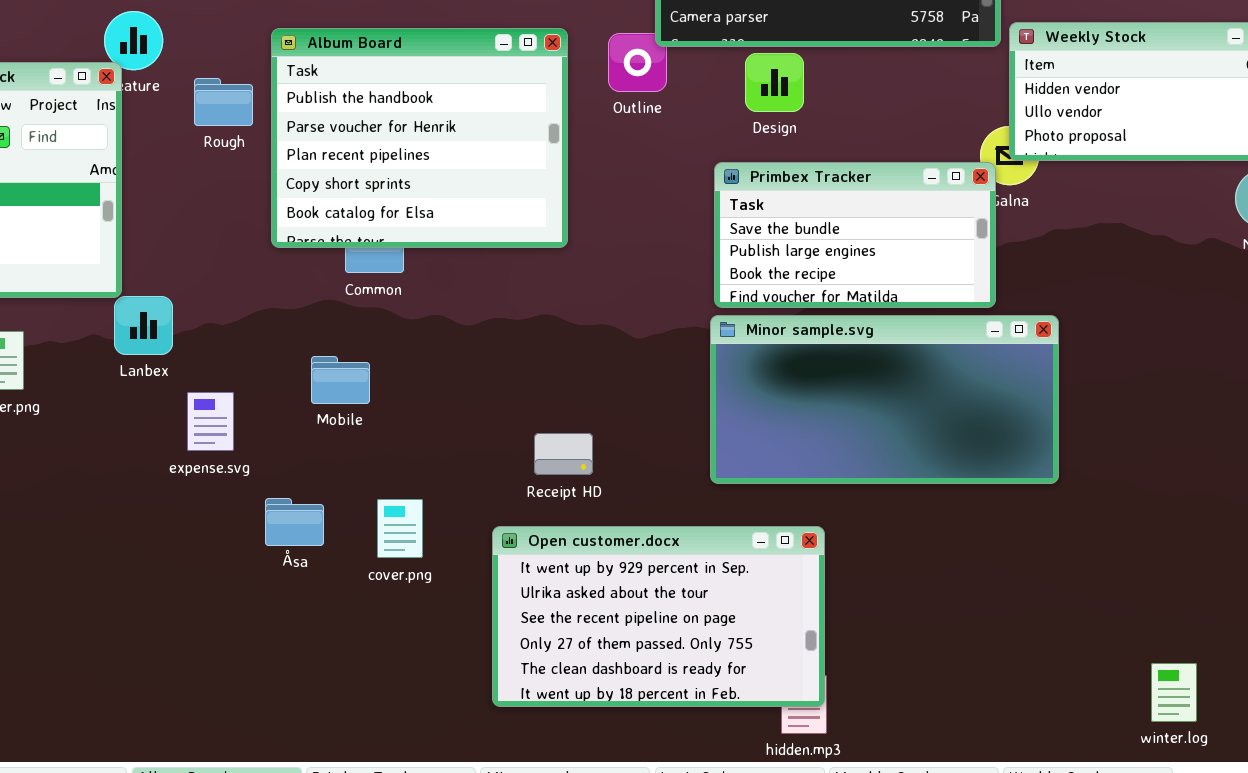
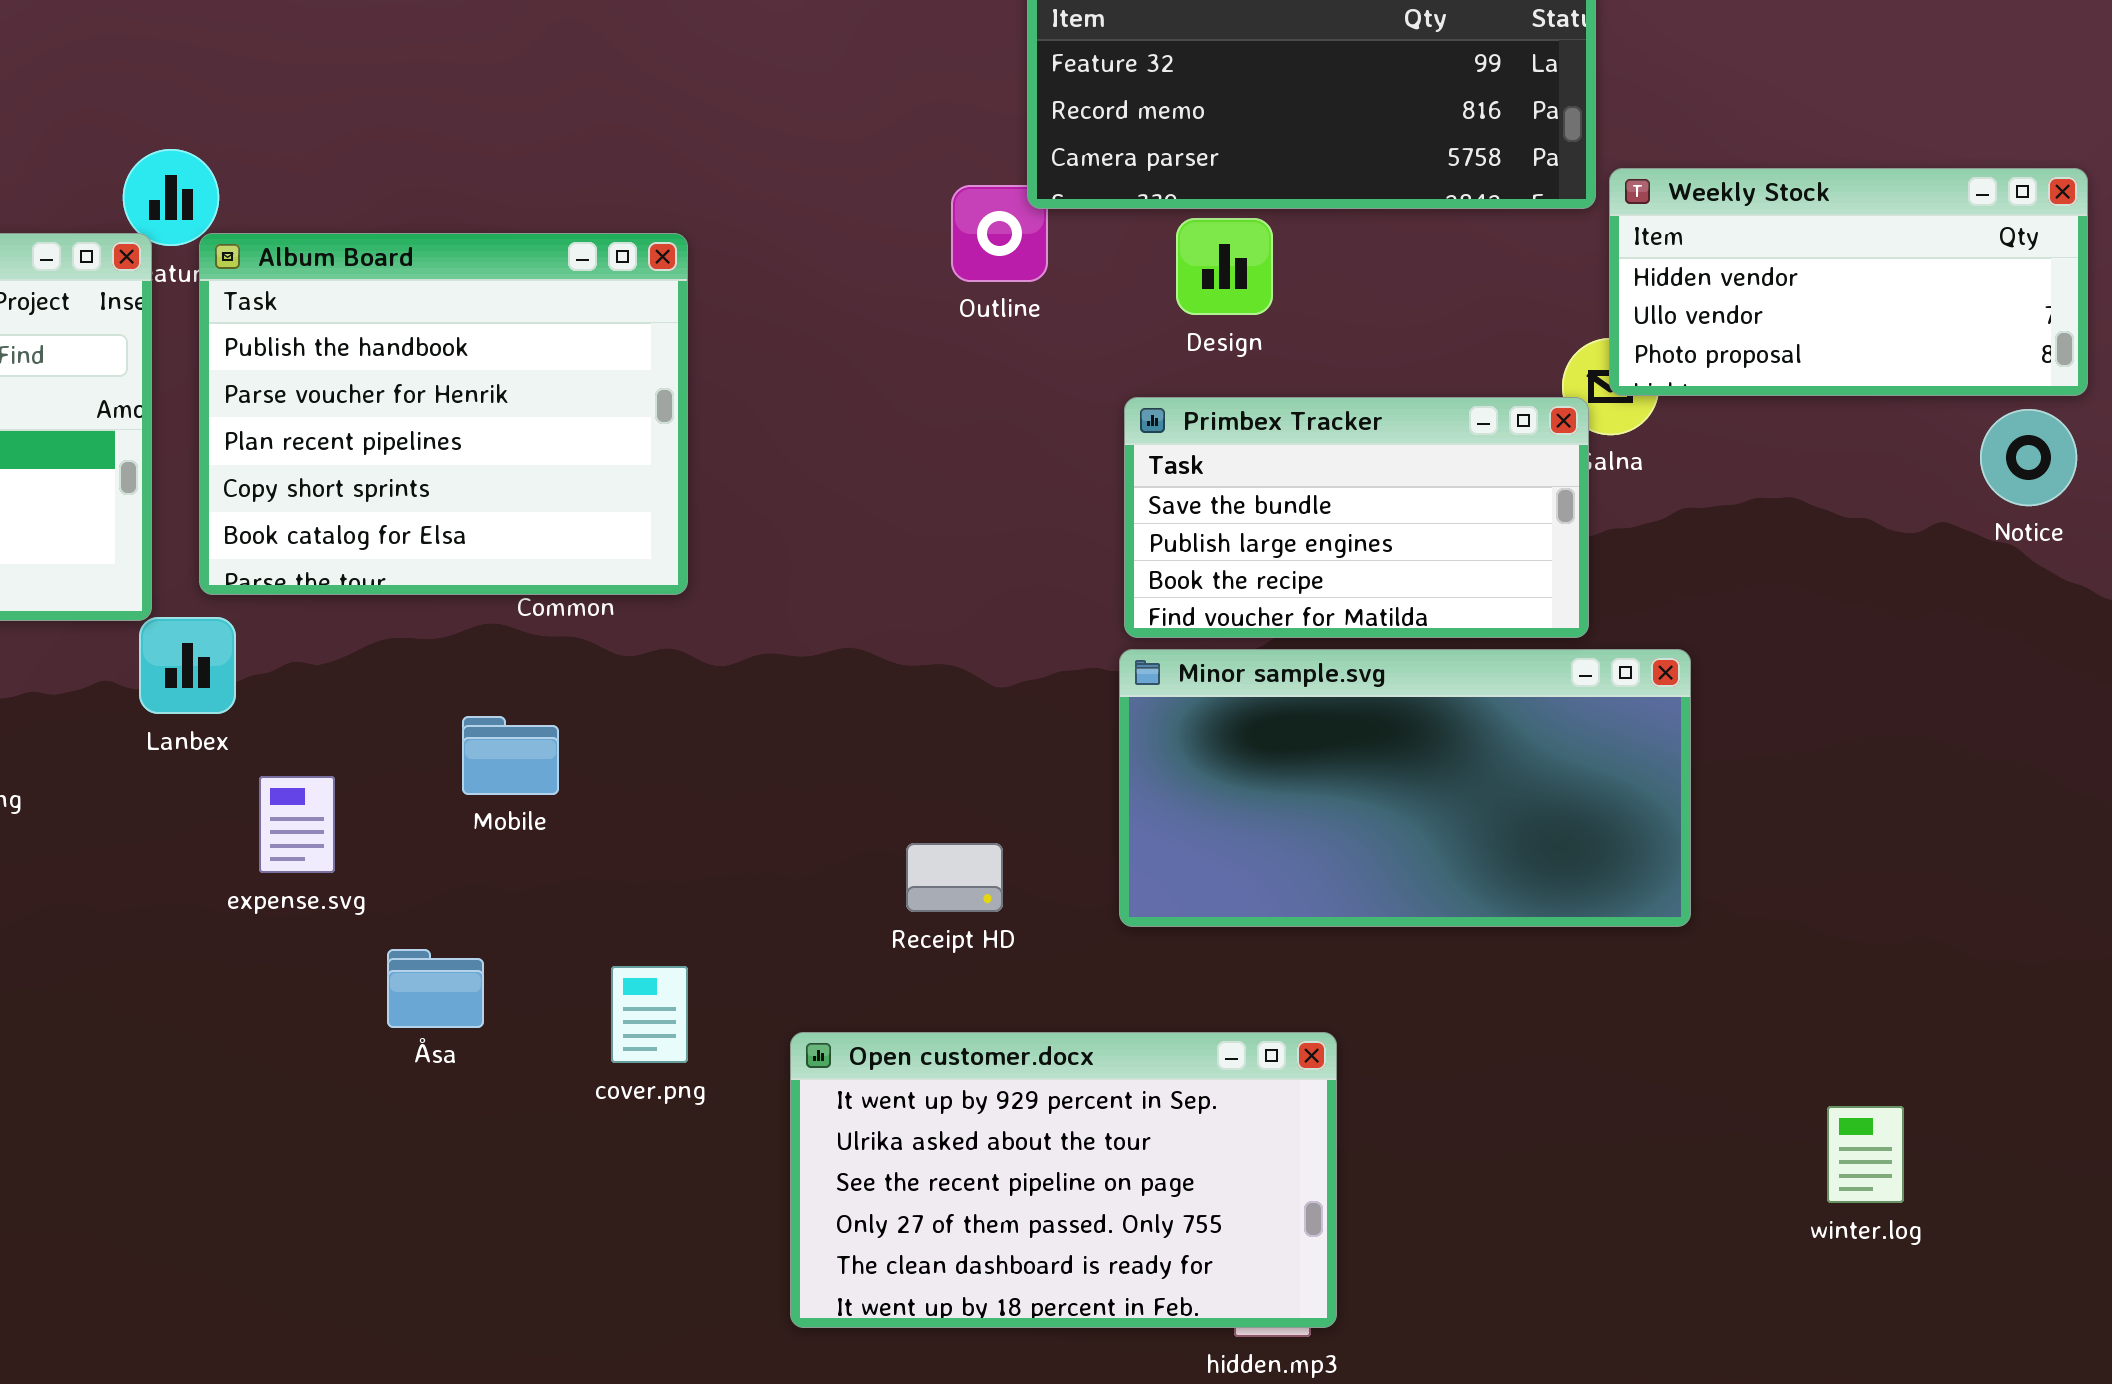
Album Board: [271,28,568,248] -> [199,233,688,595], moved
Receipt HD: [534,433,593,475] -> [906,843,1003,912], moved
cover.png: [377,499,423,558] -> [611,966,688,1063], moved
Open customer.docx: [492,526,825,707] -> [790,1032,1337,1328], moved
winter.log: [1151,663,1197,722] -> [1827,1106,1904,1203], moved

